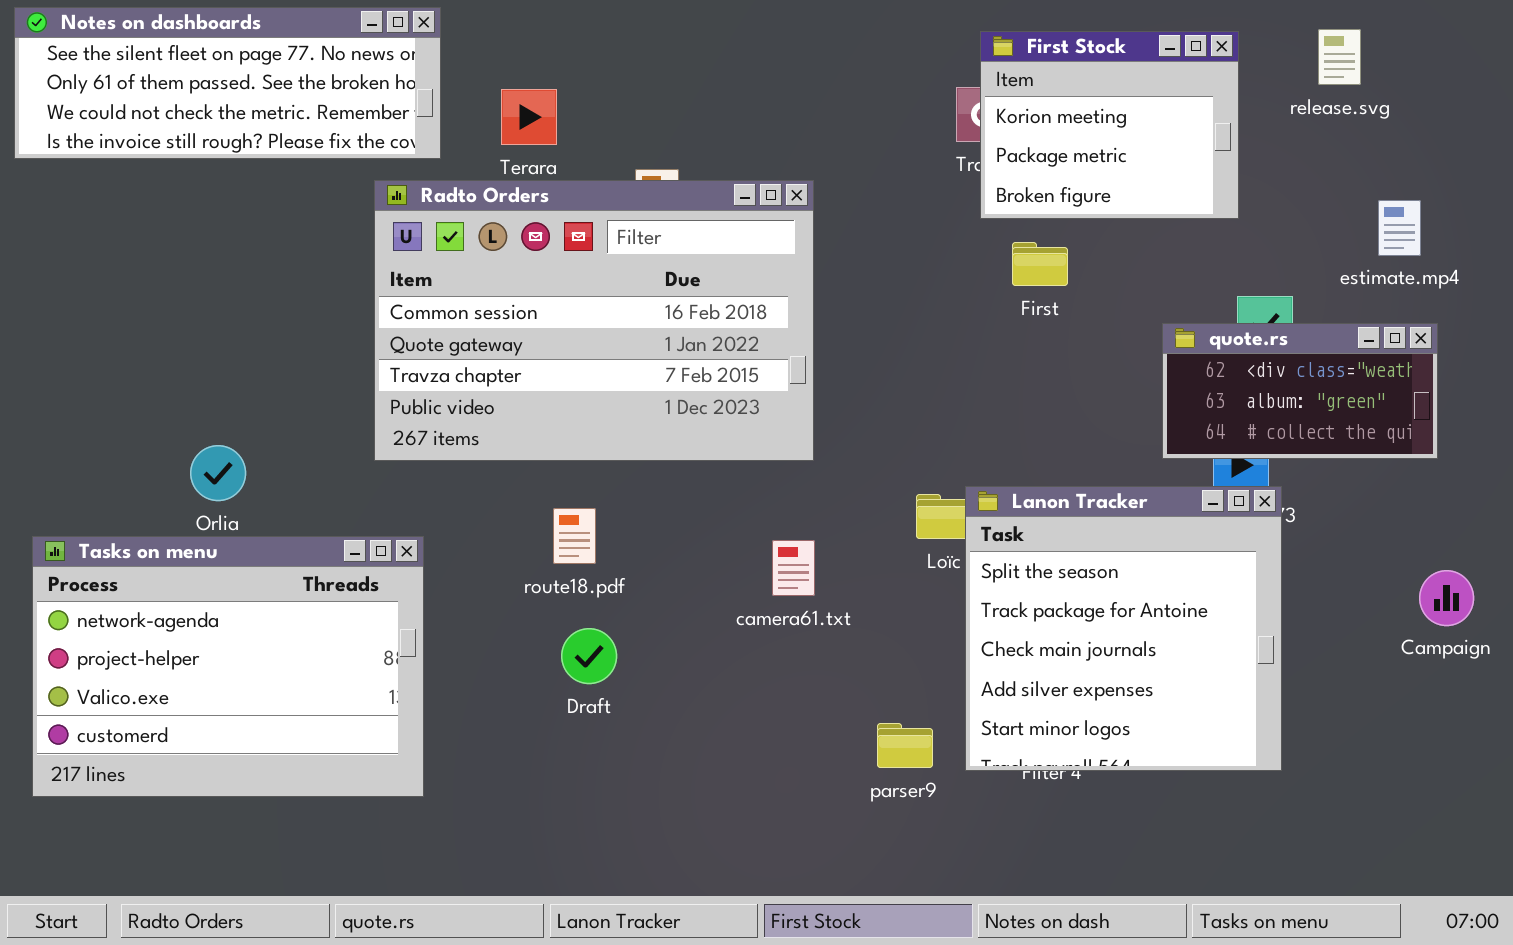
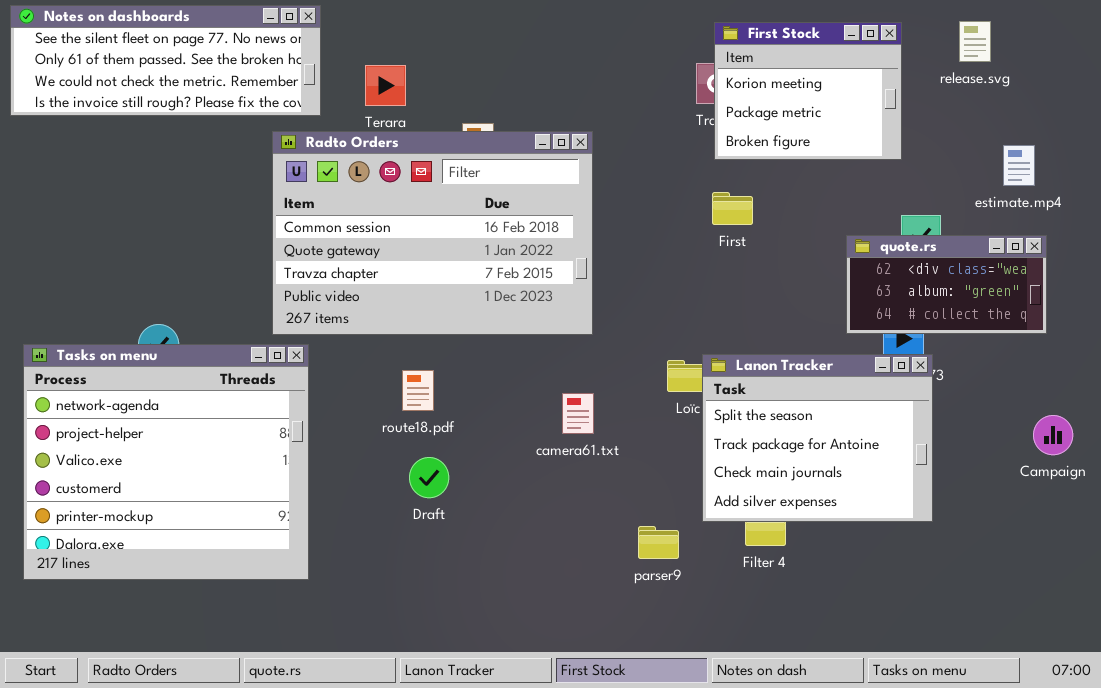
First: [1012,242,1068,286] -> [712,192,753,225], moved
Lanon Tracker: [965,486,1282,771] -> [702,354,933,522], resized
Tasks on menu: [32,536,424,797] -> [23,344,309,580], resized

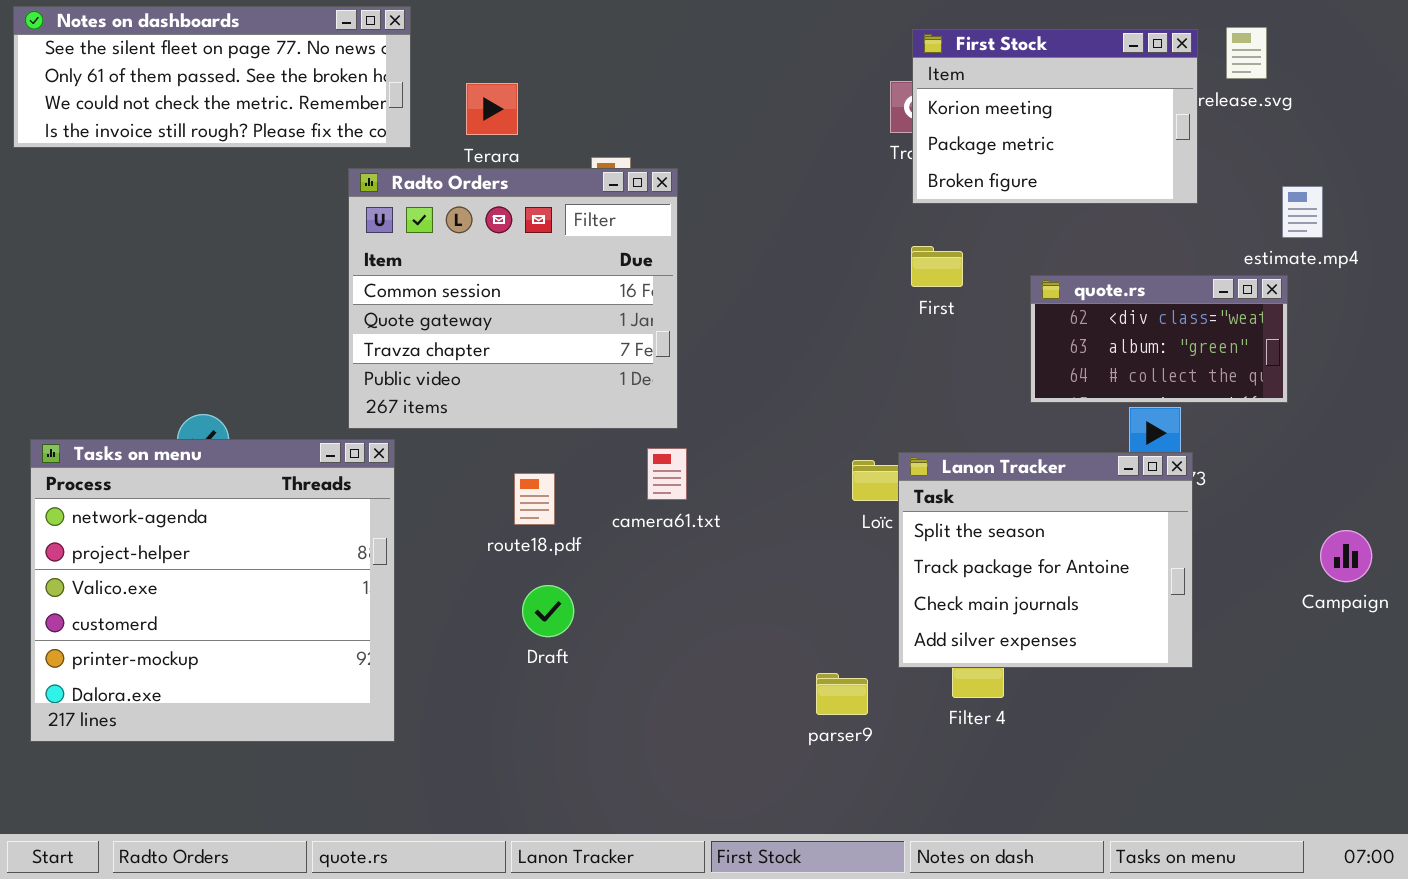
First Stock: [714,22,902,160] -> [912,29,1198,204], resized
Radto Orders: [272,131,593,335] -> [348,168,678,429], resized
quote.rs: [846,235,1047,334] -> [1030,275,1288,403], moved
camera61.txt: [562,393,594,434] -> [647,448,687,500], moved

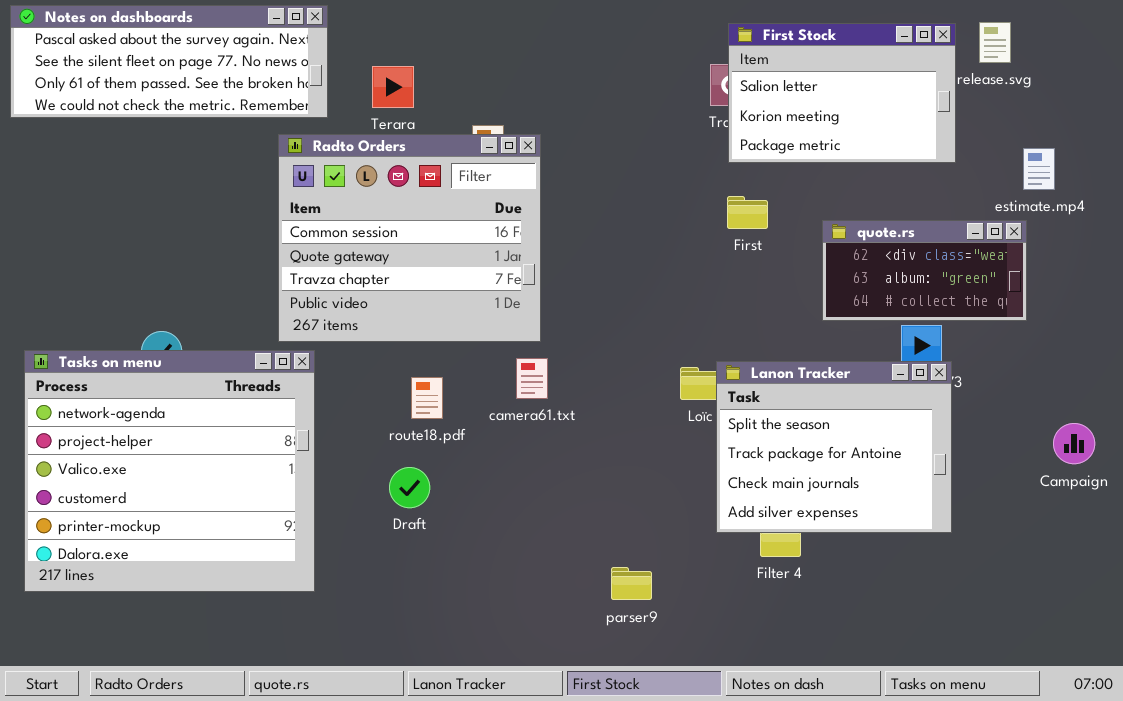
Notes on dashboards: [13,6,411,148] -> [10,5,328,118], scrolled up 1 row
First Stock: [912,29,1198,204] -> [728,23,956,163], scrolled up 1 row
Draft: [522,585,574,637] -> [389,467,430,508], moved
parser9: [816,673,868,715] -> [611,567,652,600], moved

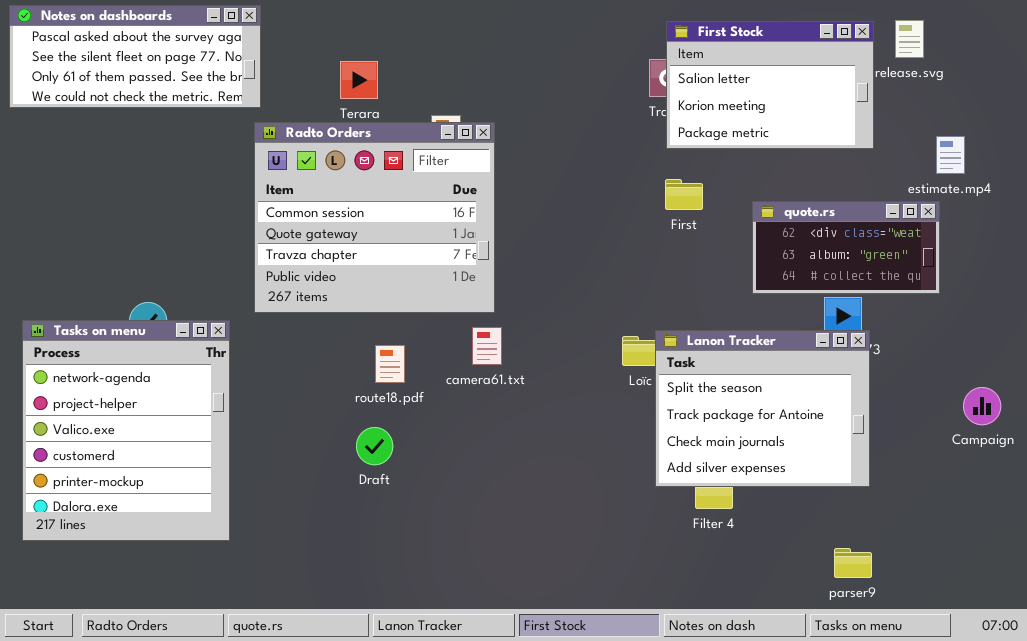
Notes on dashboards: [10,5,328,118] -> [9,5,261,108], resized
Tasks on menu: [24,350,315,592] -> [22,320,230,541], resized
parser9: [611,567,652,600] -> [834,548,872,578], moved

